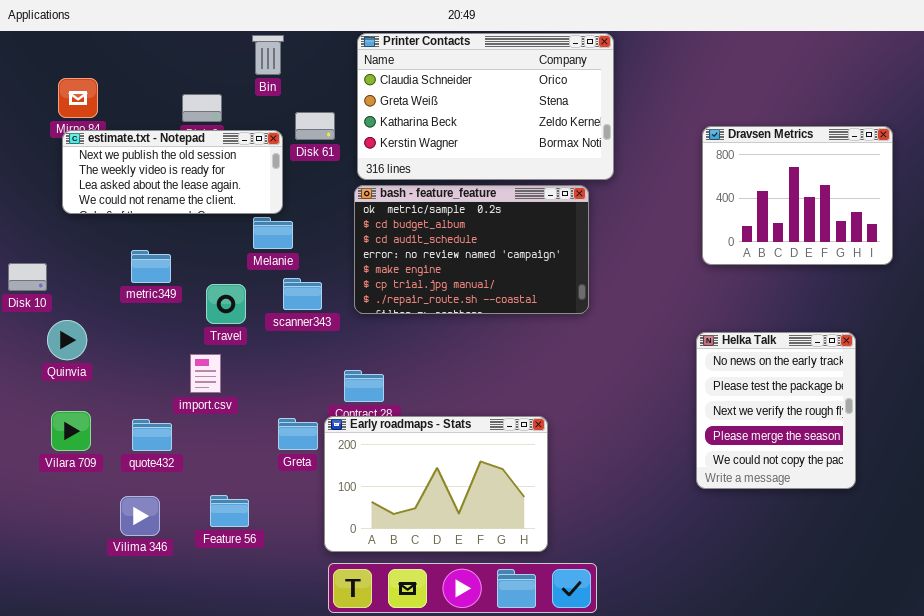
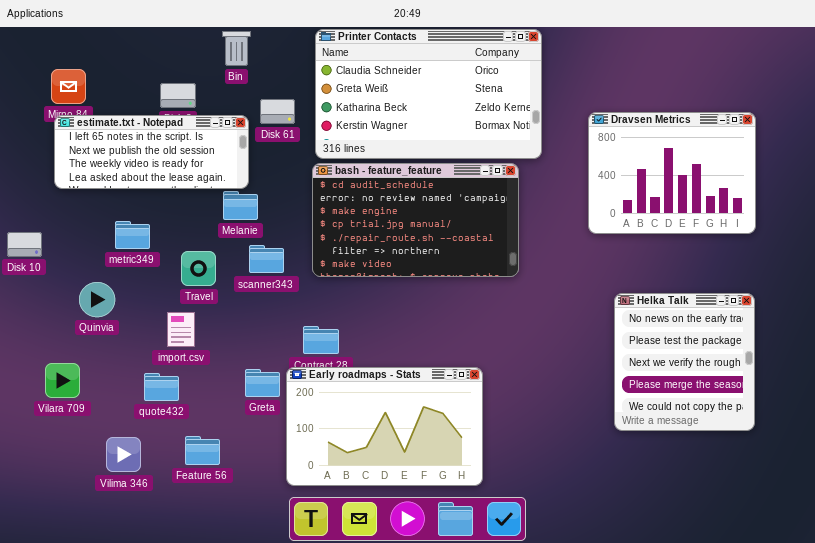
Dravsen Metrics: [702,126,893,265] -> [588,112,756,234], moved
estimate.txt - Notepad: [62,130,283,214] -> [54,115,249,189], scrolled up 1 row
bash - feature_feature: [354,185,589,314] -> [312,163,519,277], scrolled down 2 rows
Quinvia: [47,320,87,360] -> [79,282,115,317], moved
quote432: [132,419,172,451] -> [144,373,179,401], moved

